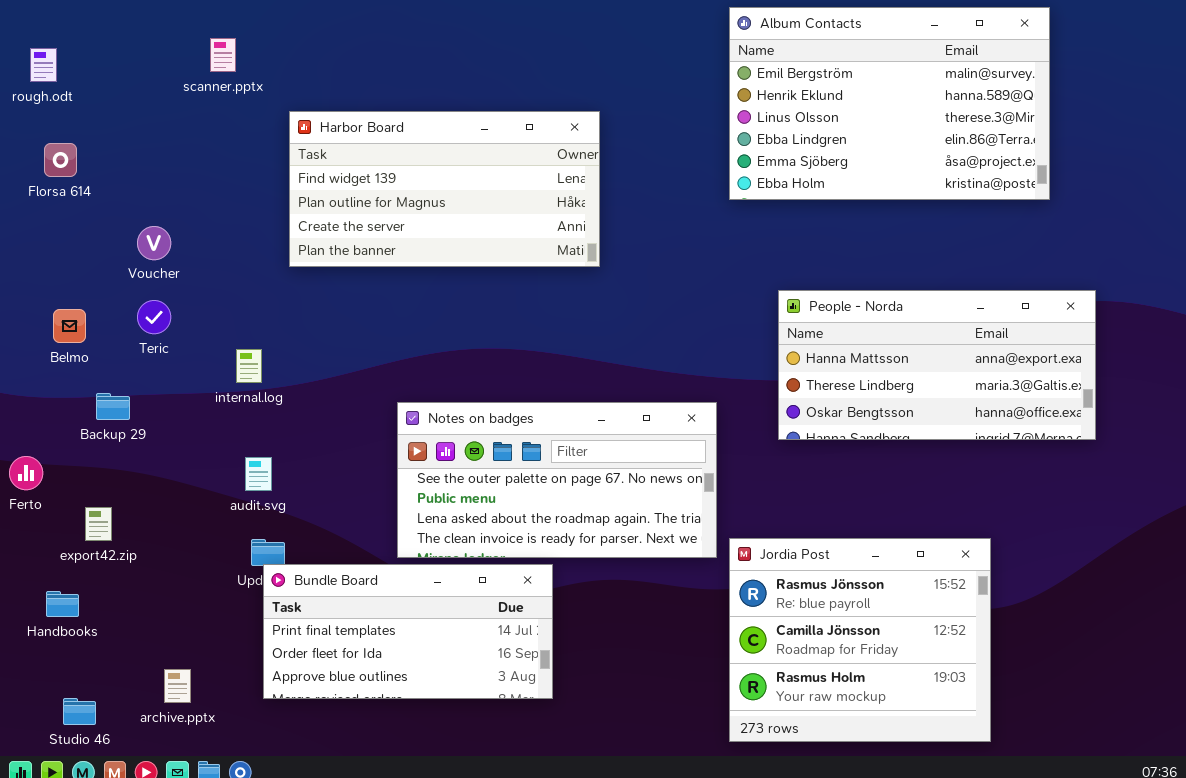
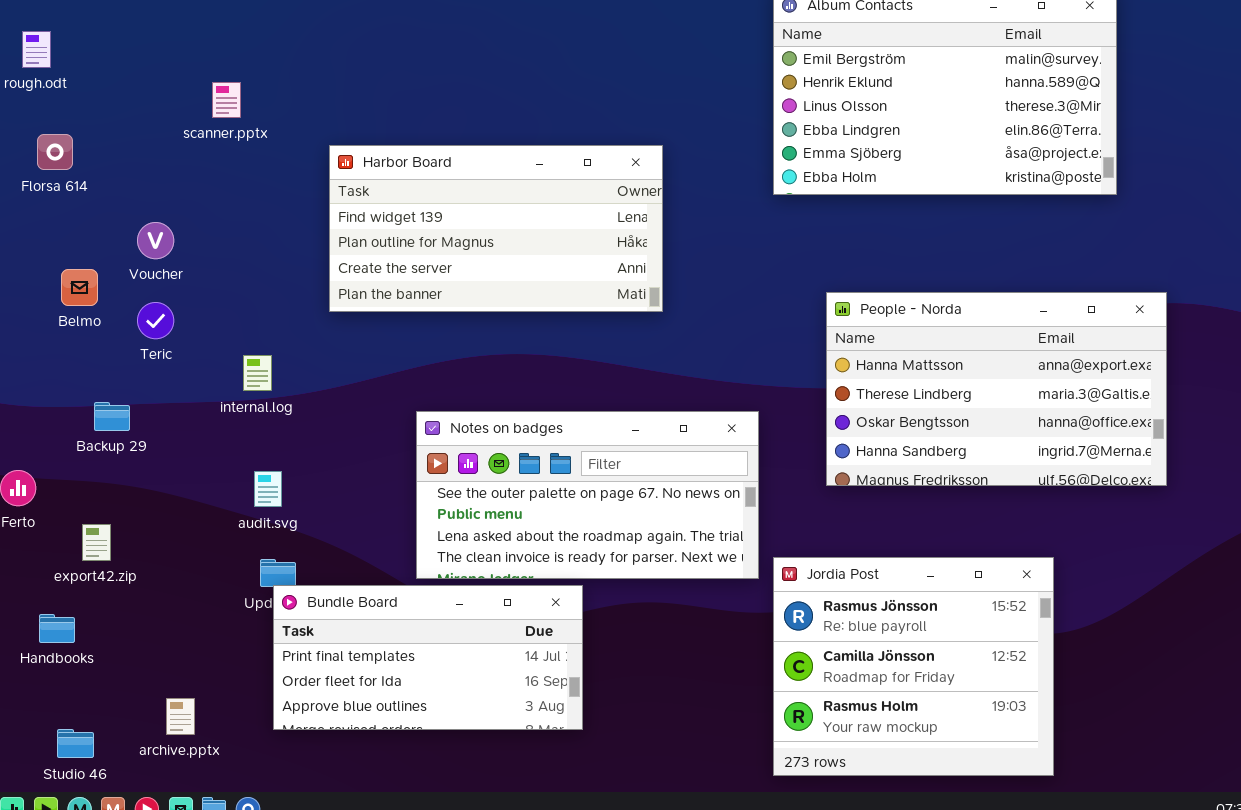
scanner.pptx: [210,38,236,72] -> [212,82,241,118], moved
Harbor Board: [289,111,600,267] -> [329,145,663,312], moved
People - Norda: [778,290,1096,440] -> [826,292,1167,486], resized
Belmo: [53,309,86,343] -> [61,269,98,306], moved

